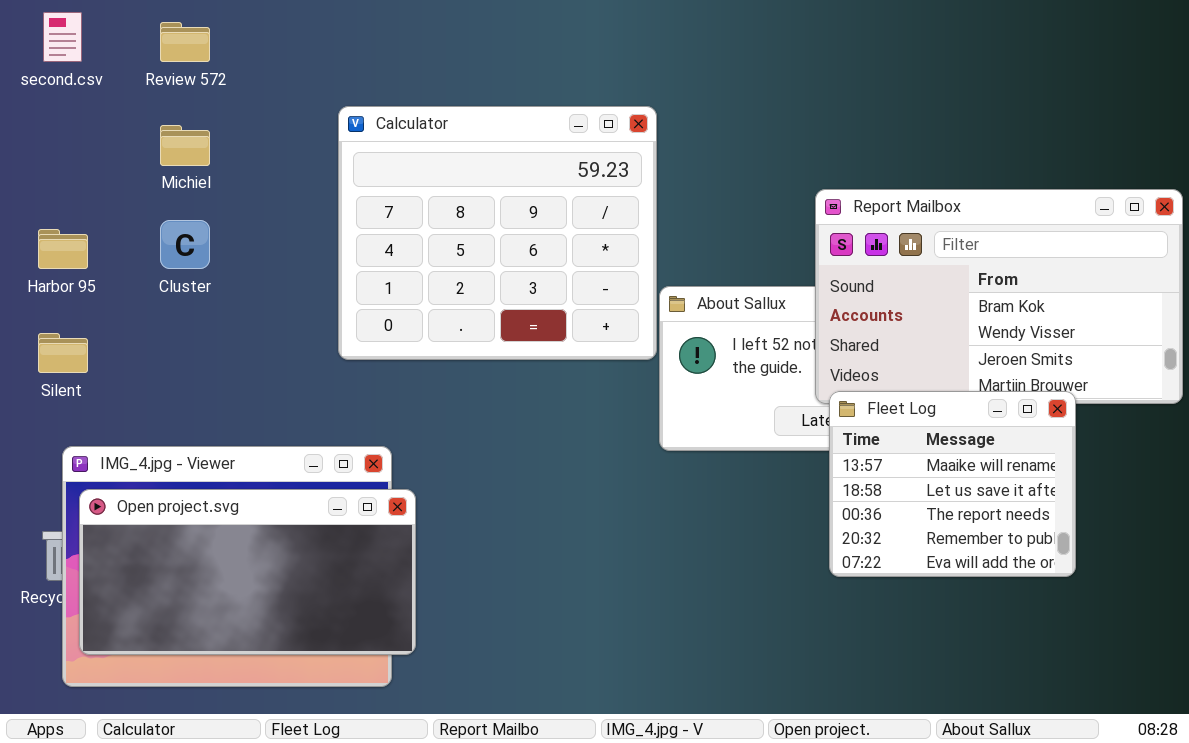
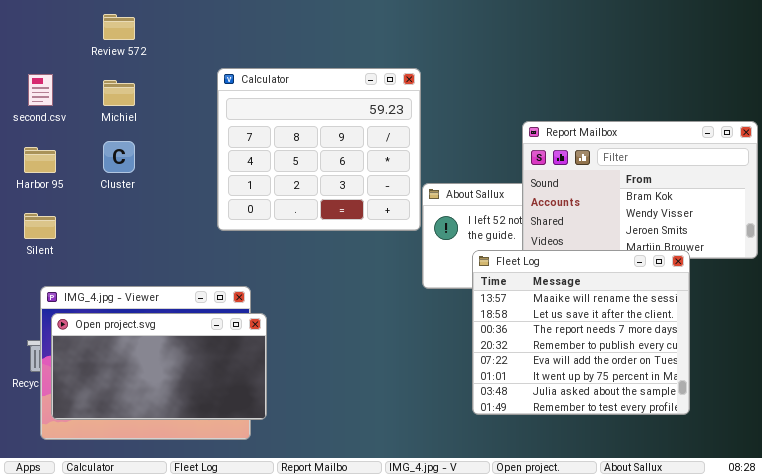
second.csv: [43,12,82,62] -> [28,74,53,106], moved
Fleet Log: [829,391,1076,577] -> [472,250,690,415], resized

